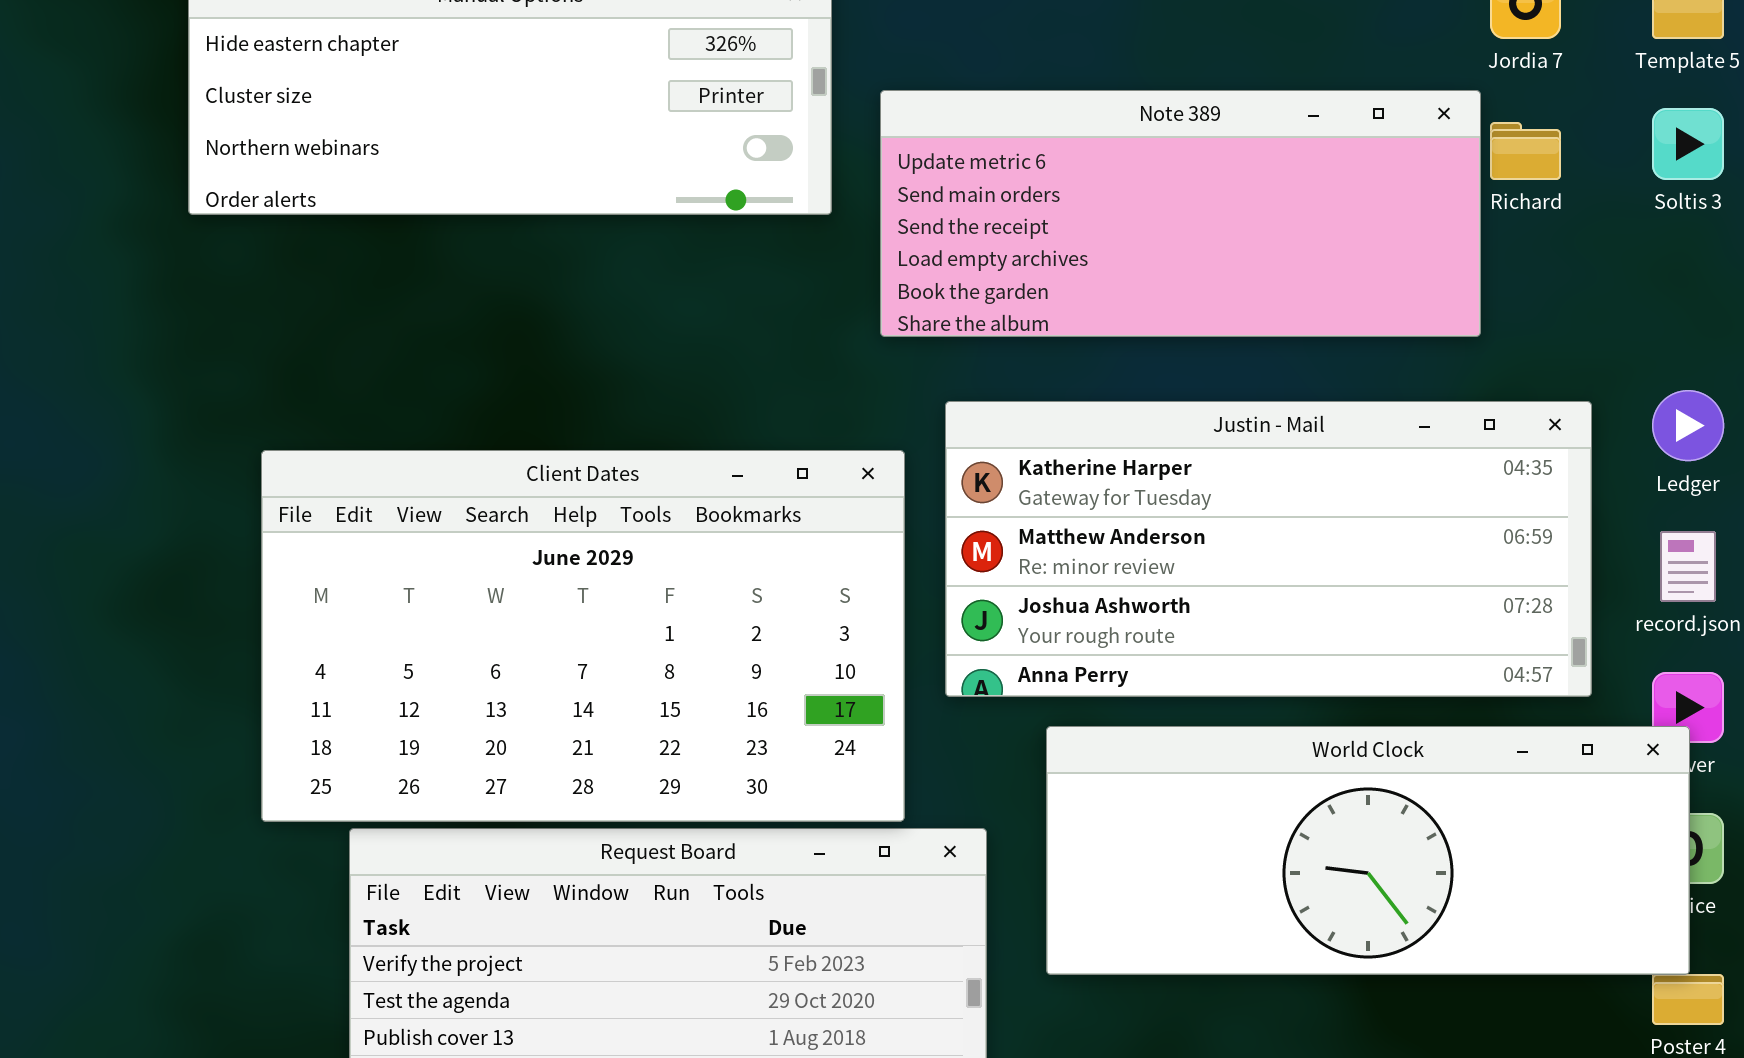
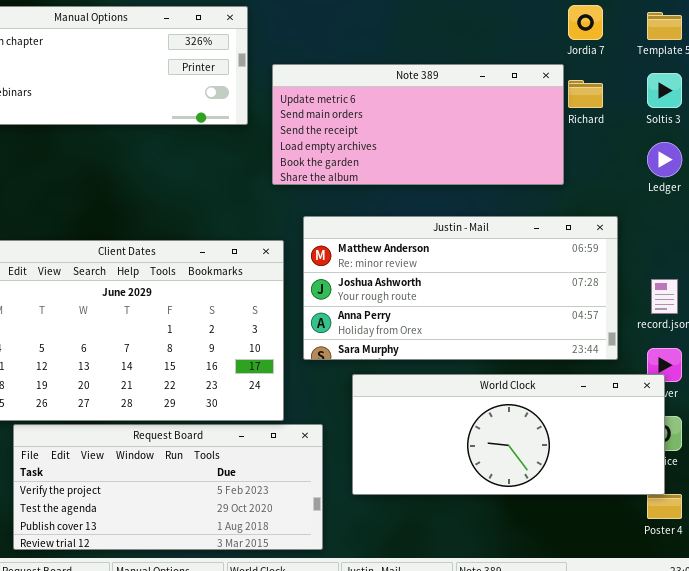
Ledger: [1652,390,1724,461] -> [647,142,682,177], moved
Justin - Mail: [945,401,1592,697] -> [303,216,618,360], scrolled down 1 row

